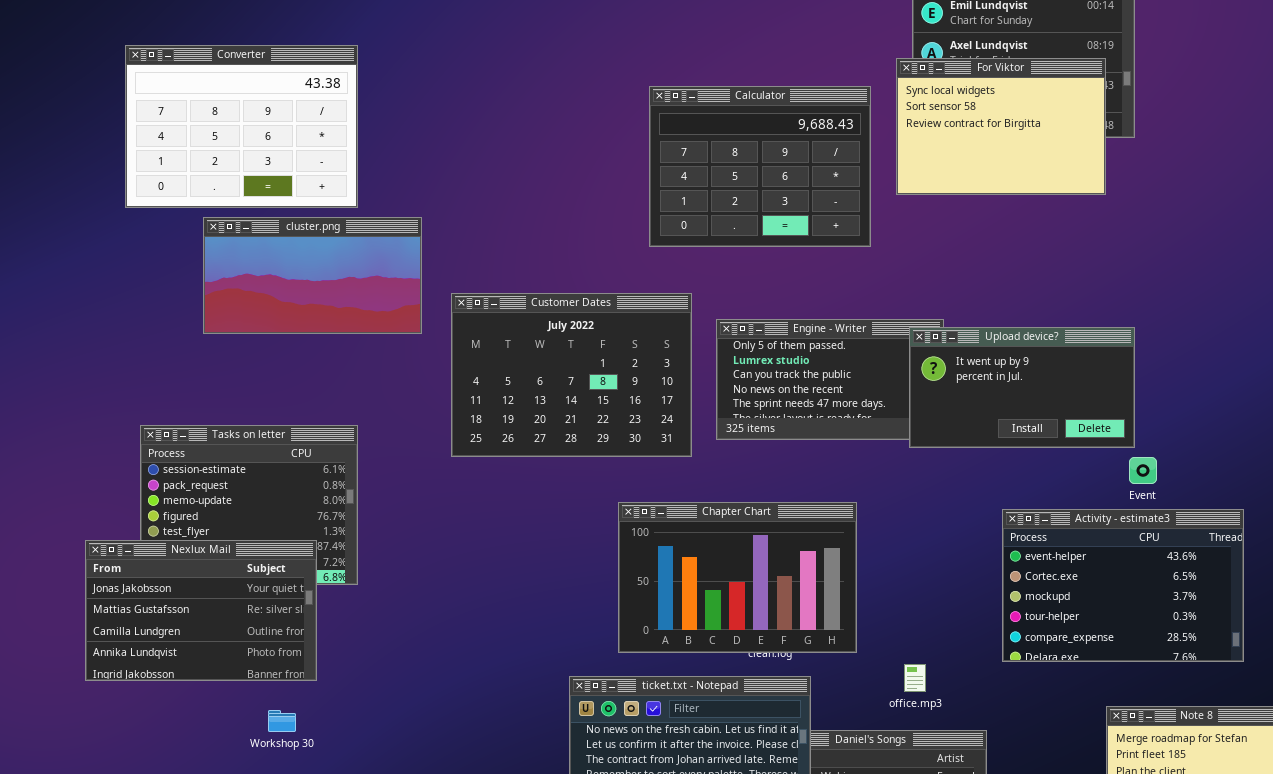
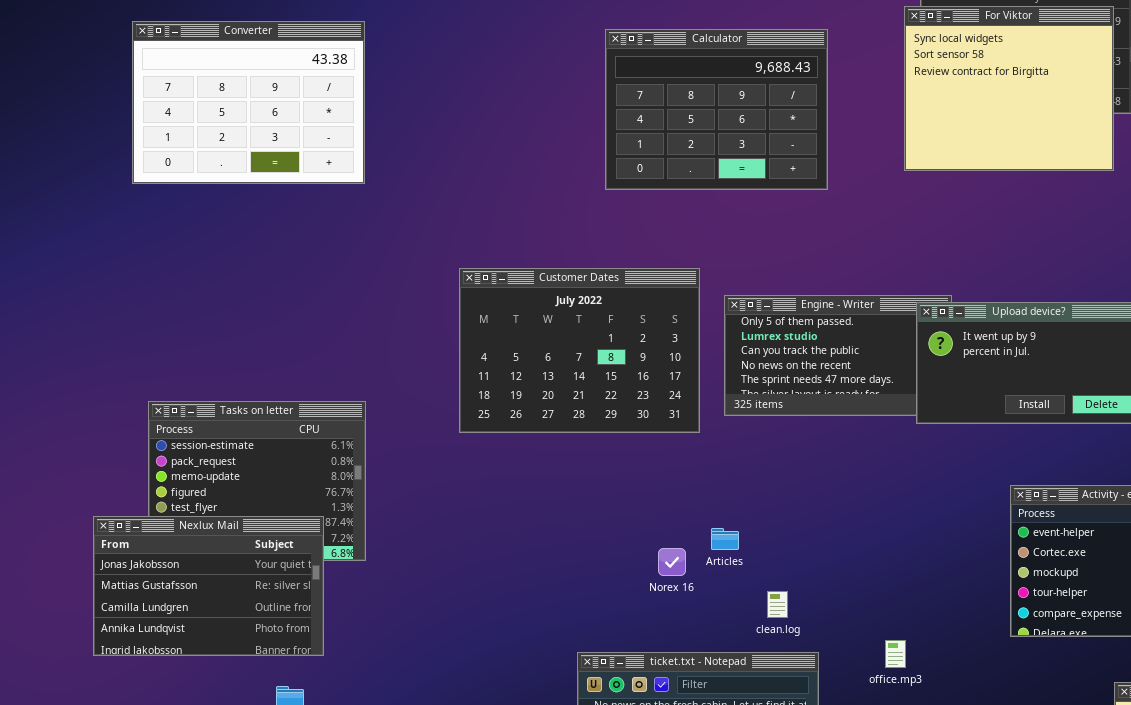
For Viktor: [896,58,1106,195] -> [904,6,1114,171], resized
Calculator: [649,86,871,247] -> [605,29,828,190], moved
cluster.png: [203,217,422,334] -> none, closed
Chapter Chart: [618,502,857,653] -> none, closed
office.mp3: [904,664,926,692] -> [885,640,906,668], moved

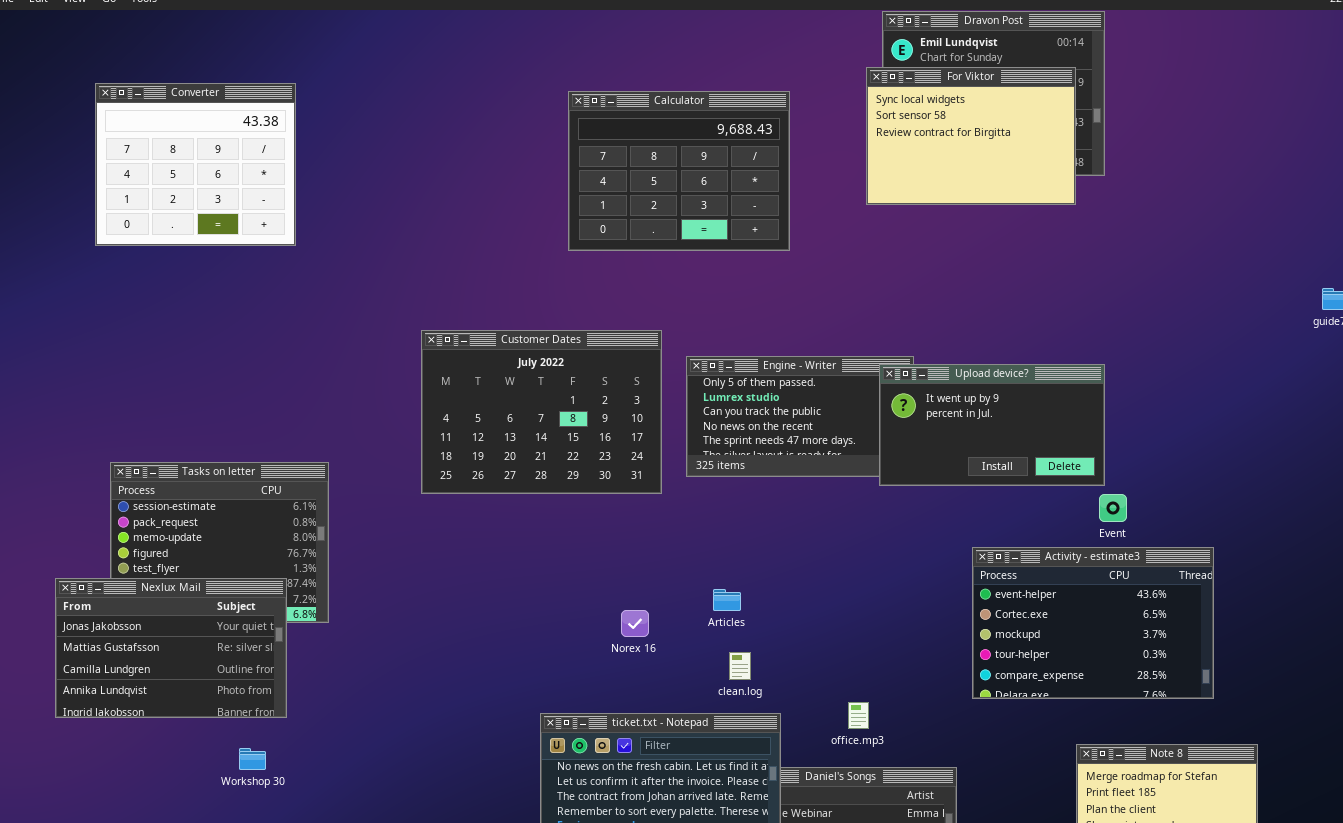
For Viktor: [904,6,1114,171] -> [866,67,1076,205], resized
Converter: [132,21,365,184] -> [95,83,296,246], resized
Articles: [711,528,739,550] -> [713,589,741,611], moved

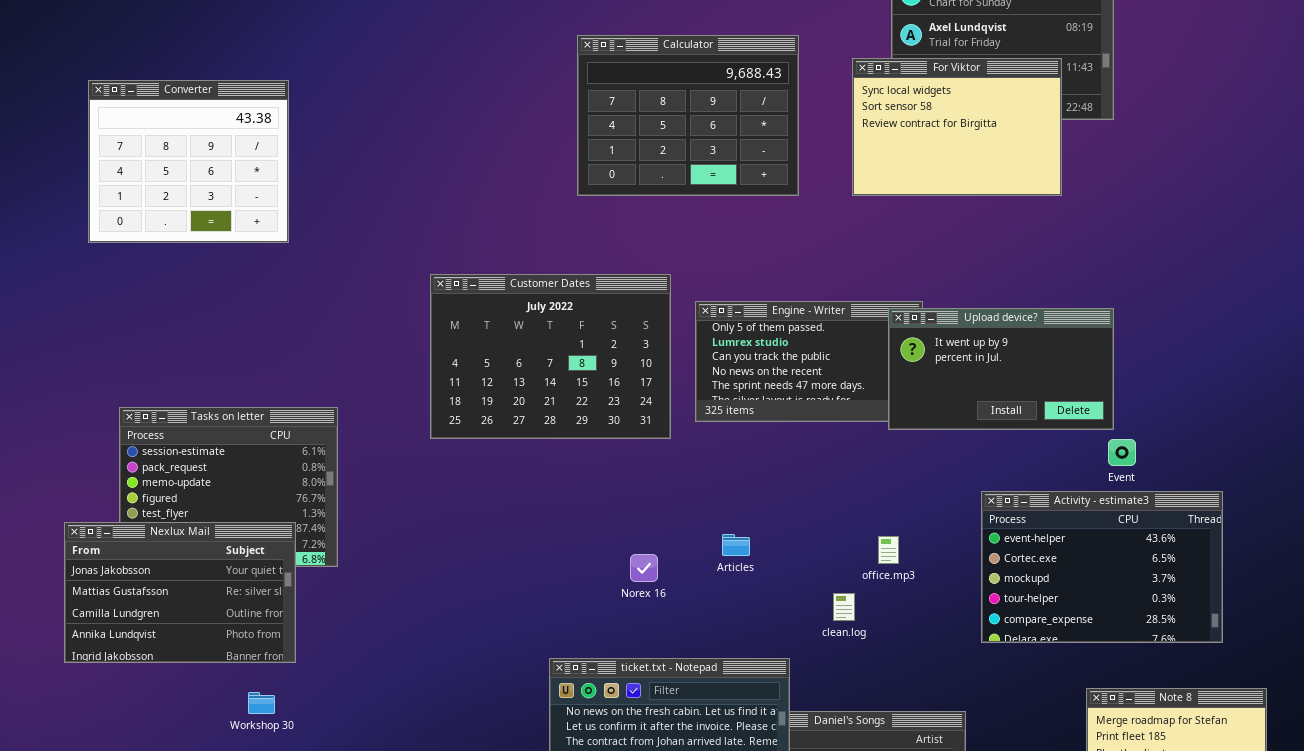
For Viktor: [866,67,1076,205] -> [852,58,1062,196], moved
Converter: [95,83,296,246] -> [88,80,289,243], moved
clean.log: [729,652,751,680] -> [833,593,855,621], moved
office.mp3: [848,702,869,729] -> [878,536,899,564], moved

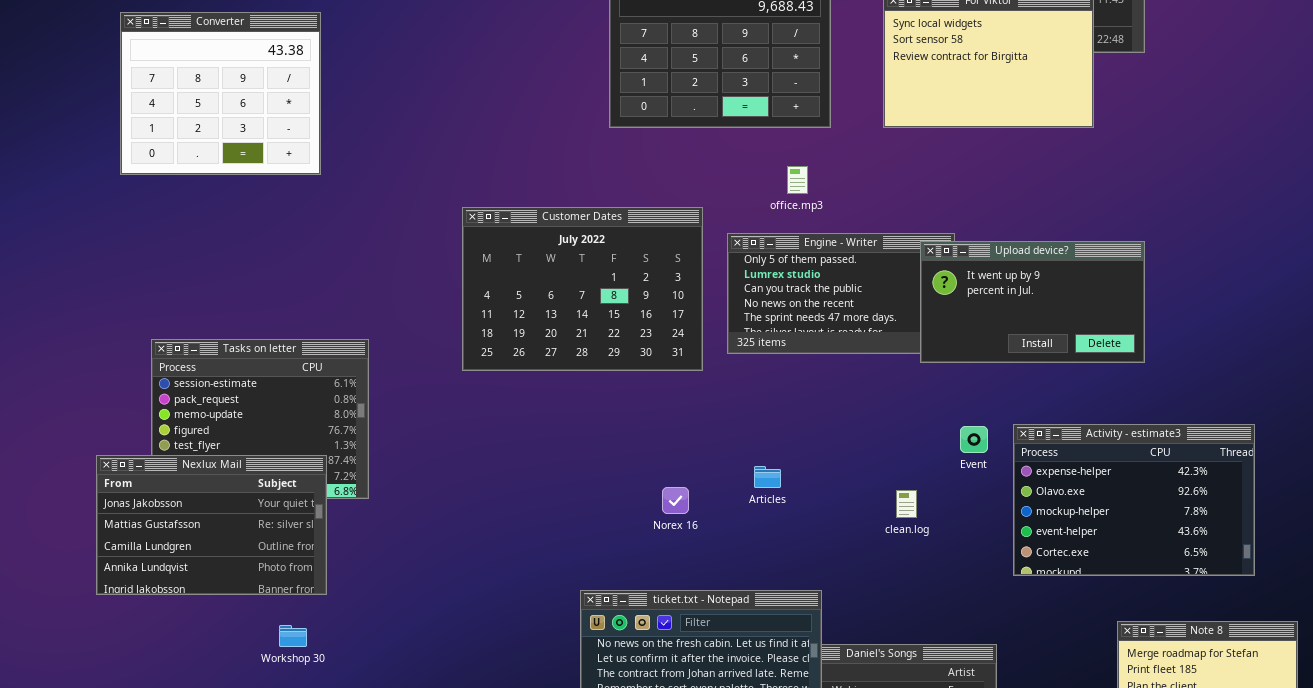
Event: [1108,439,1136,466] -> [960,426,988,453], moved
Activity - estimate3: [981,491,1223,643] -> [1013,424,1255,576], scrolled up 3 rows
office.mp3: [878,536,899,564] -> [787,166,808,194], moved
clean.log: [833,593,855,621] -> [896,490,917,518], moved

